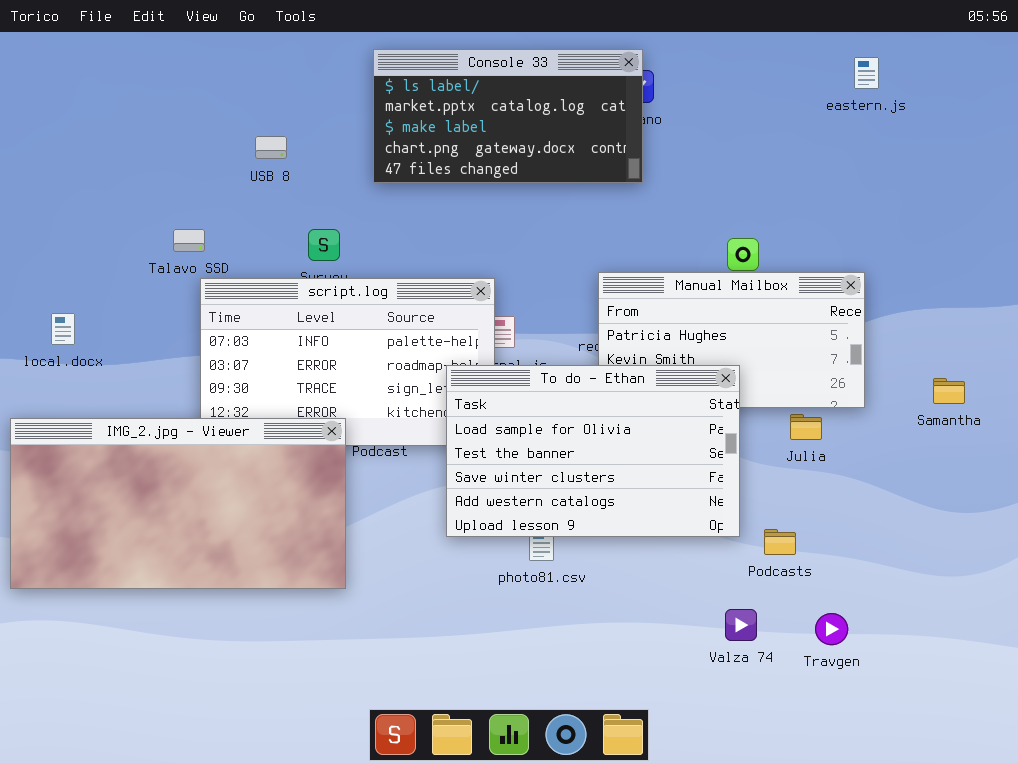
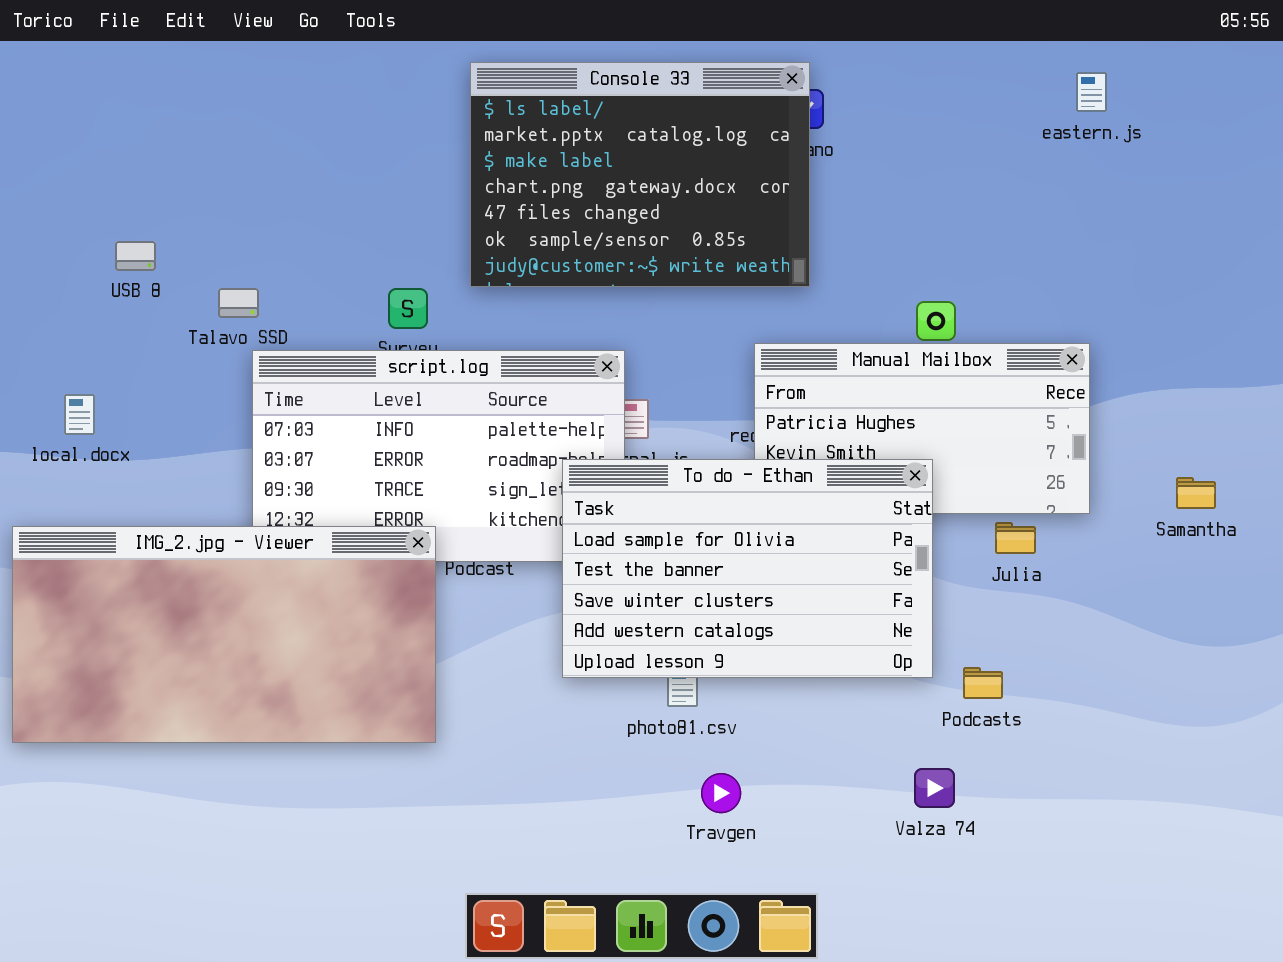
Console 33: [373,49,643,183] -> [470,62,810,287], resized
USB 8: [255,136,287,159] -> [115,241,156,271], moved
Travgen: [815,613,848,645] -> [701,773,741,813], moved

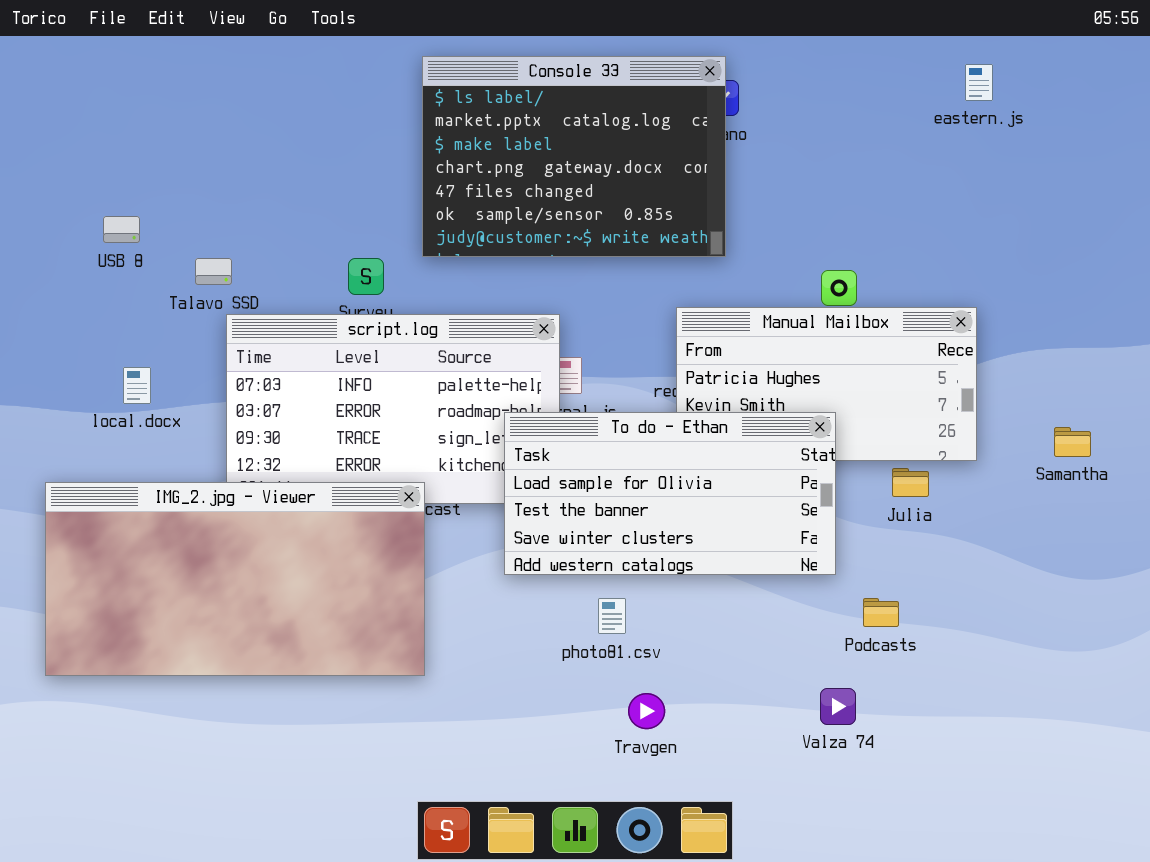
local.docx: [64,394,95,435] -> [123,367,151,404], moved
To do - Ethan: [562,459,933,678] -> [504,412,836,575], resized
IMG_2.jpg - Viewer: [12,526,436,743] -> [45,482,425,676], moved

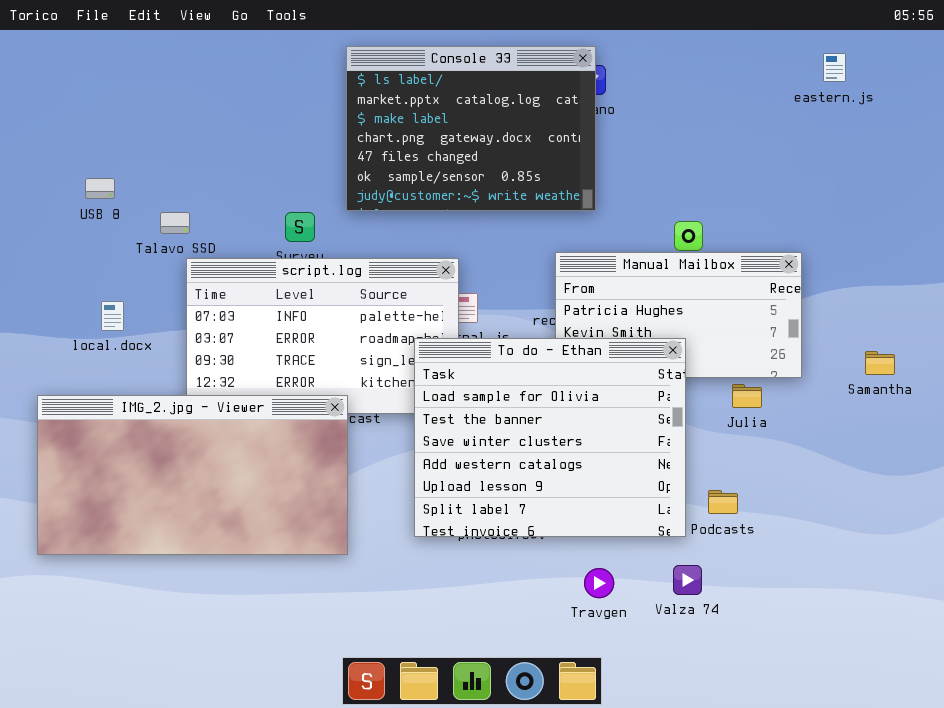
eastern.js: [965,64,993,101] -> [823,53,846,82], moved
To do - Ethan: [504,412,836,575] -> [414,338,686,537], resized
Travgen: [628,693,665,729] -> [584,568,614,598], moved

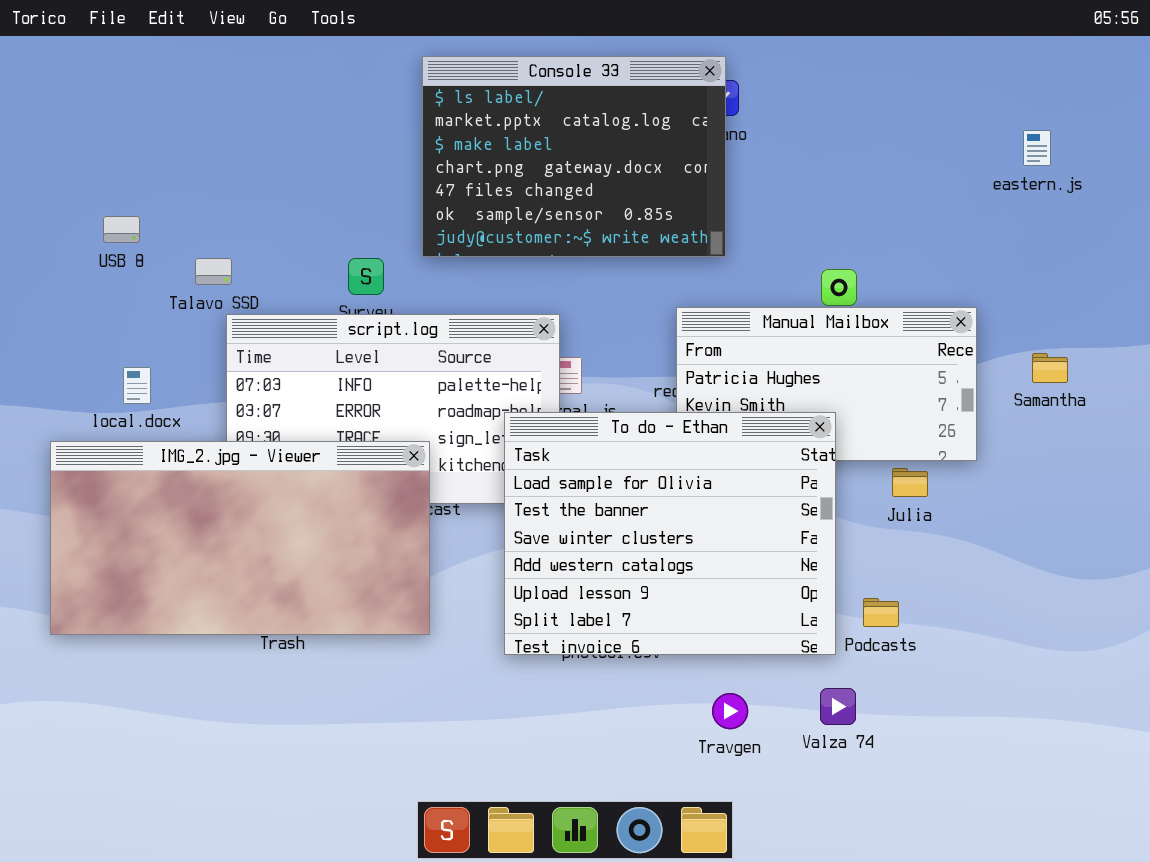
eastern.js: [823,53,846,82] -> [1023,130,1051,166], moved
Samantha: [865,351,895,375] -> [1032,353,1068,383], moved
IMG_2.jpg - Viewer: [37,395,348,555] -> [50,441,430,635], moved

